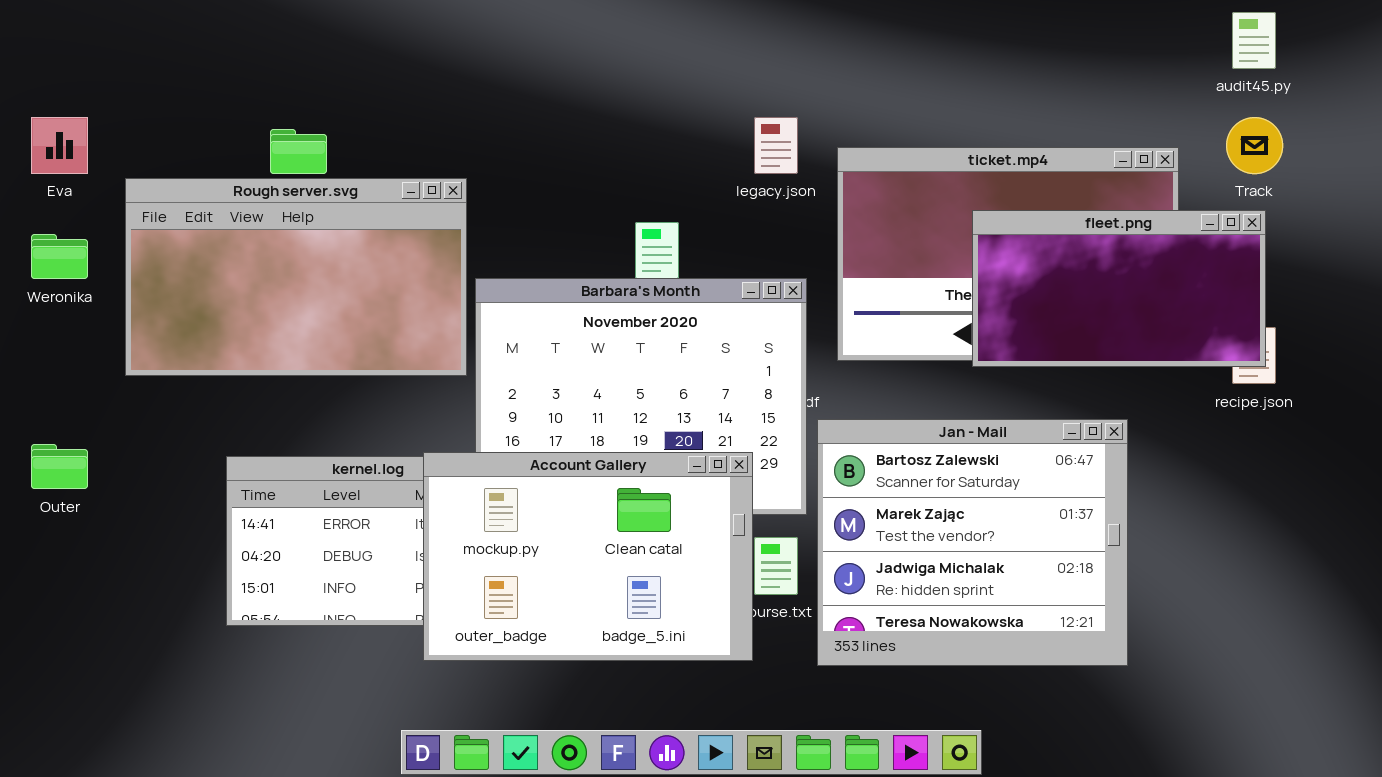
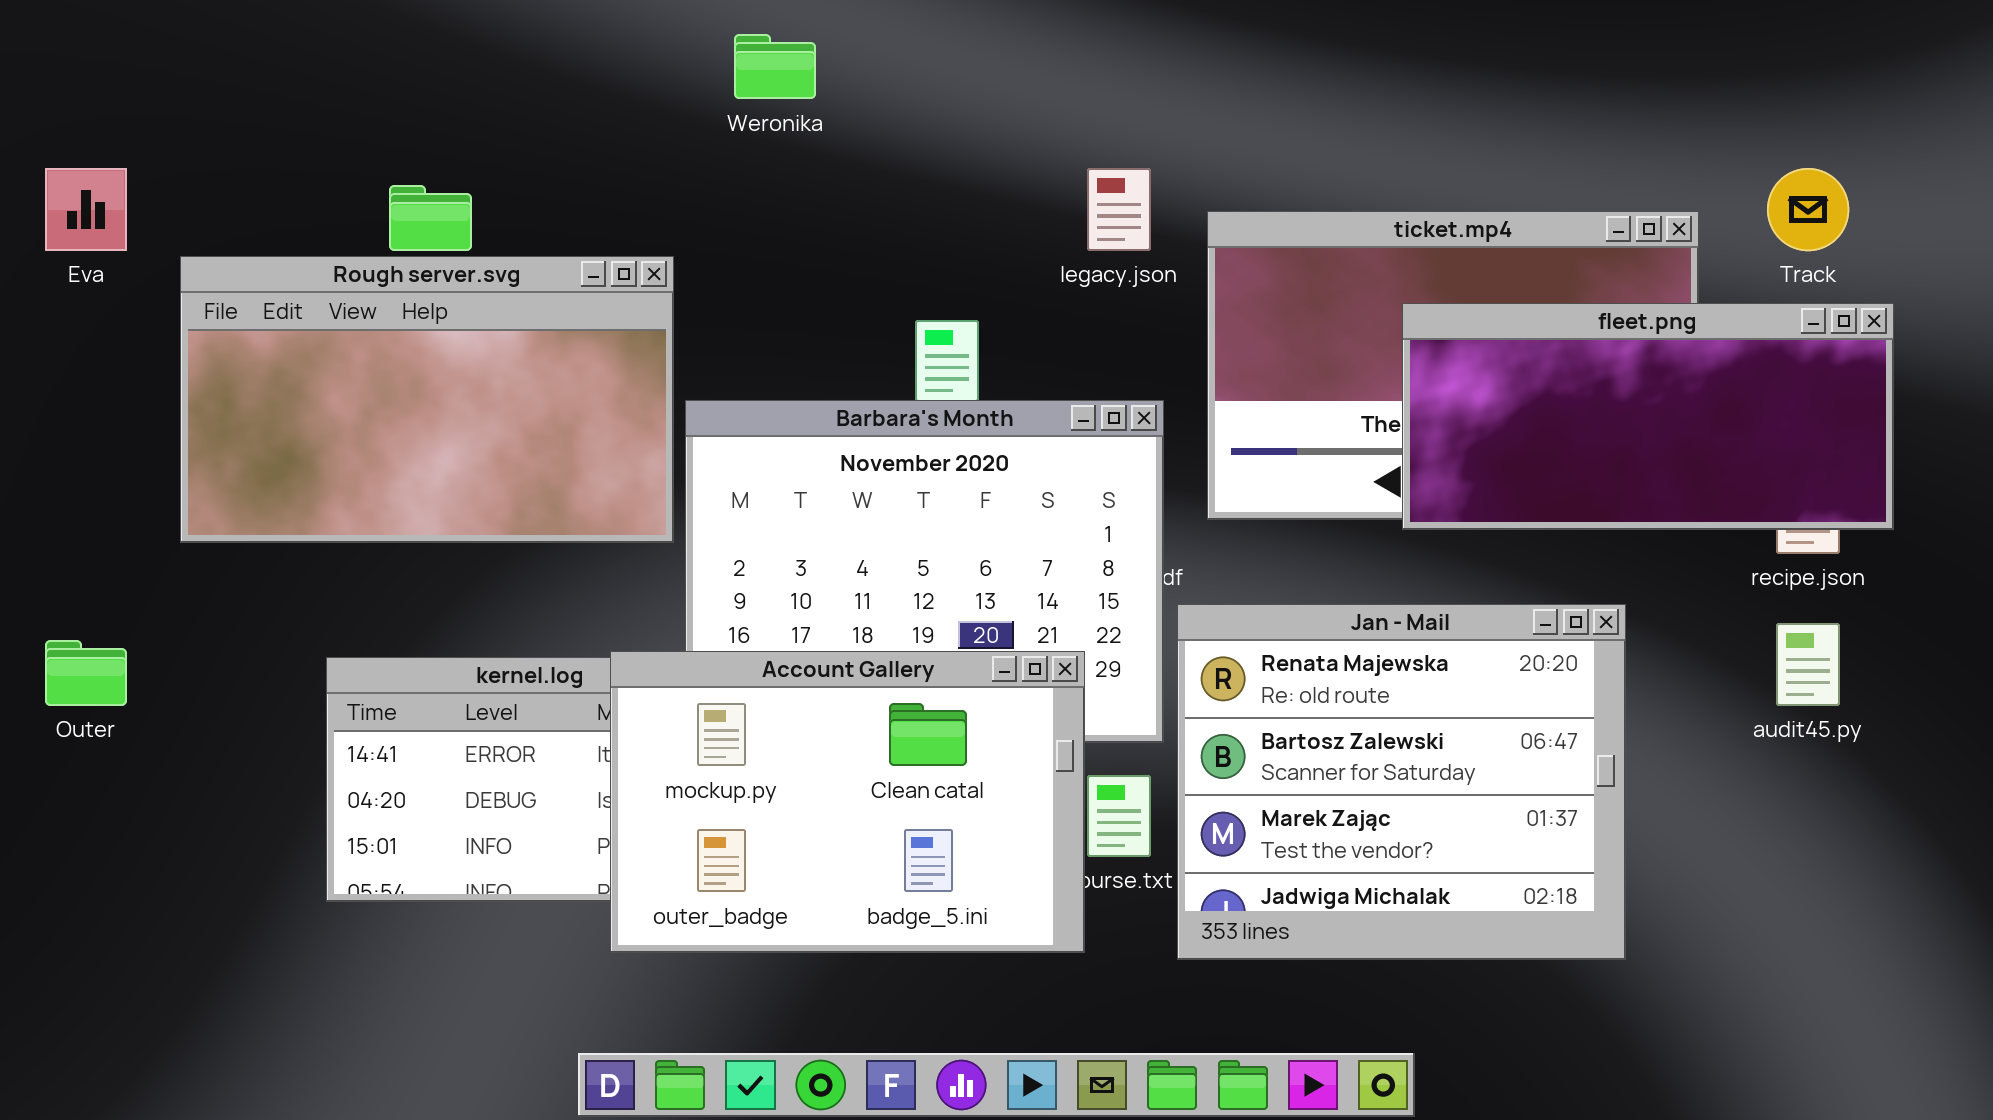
audit45.py: [1232,12,1276,69] -> [1776,623,1840,706], moved
fleet.png: [972,210,1266,367] -> [1402,303,1894,530], resized
Weronika: [31,234,88,279] -> [734,34,816,99], moved
Jan - Mail: [817,419,1128,666] -> [1177,604,1626,960], scrolled up 1 row

